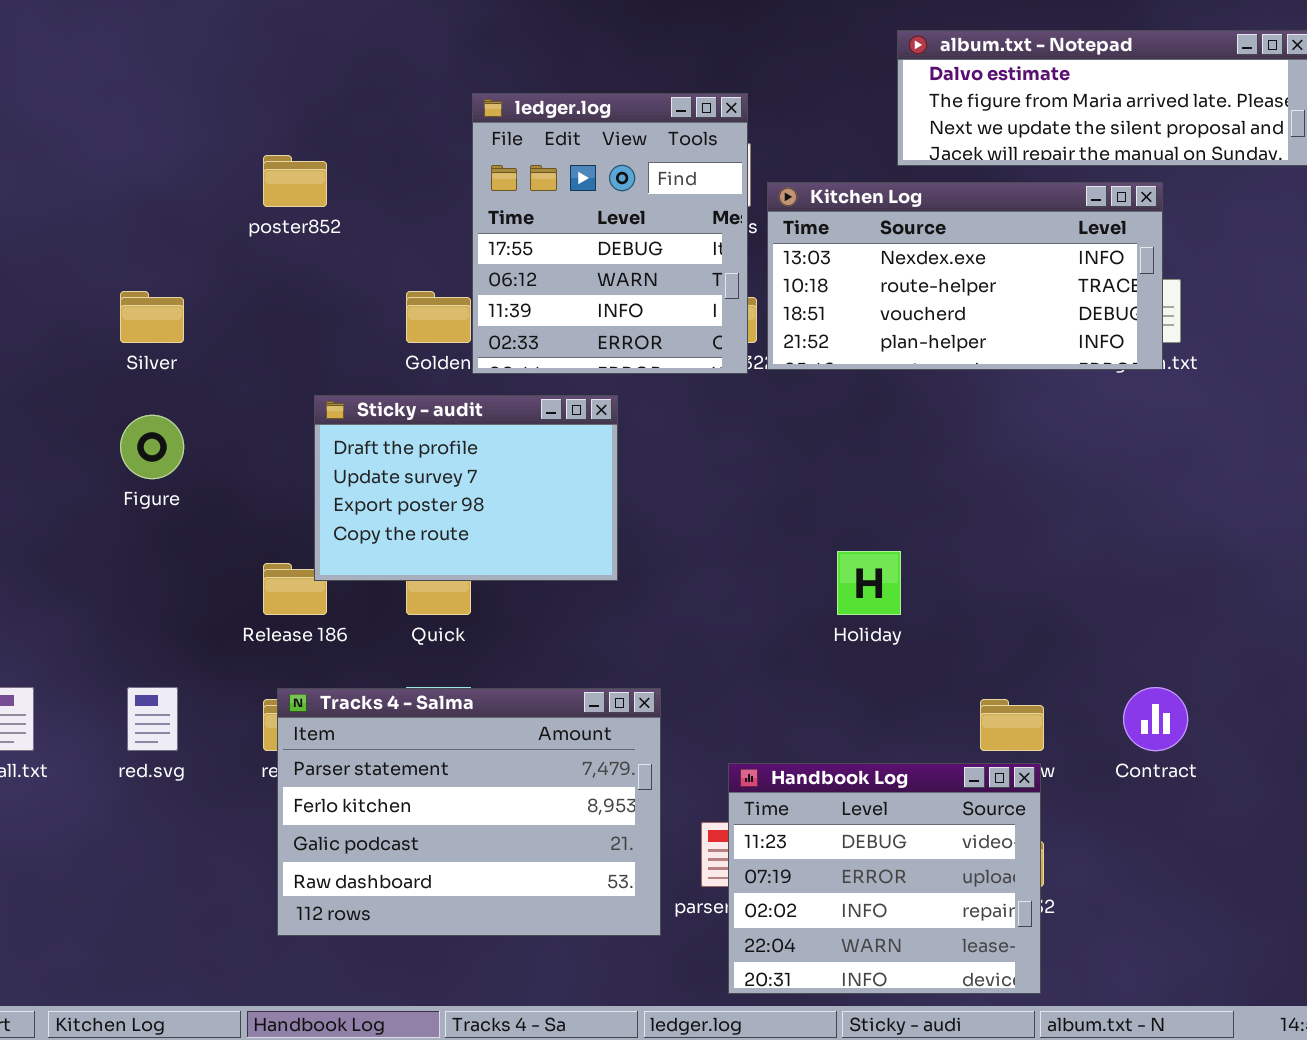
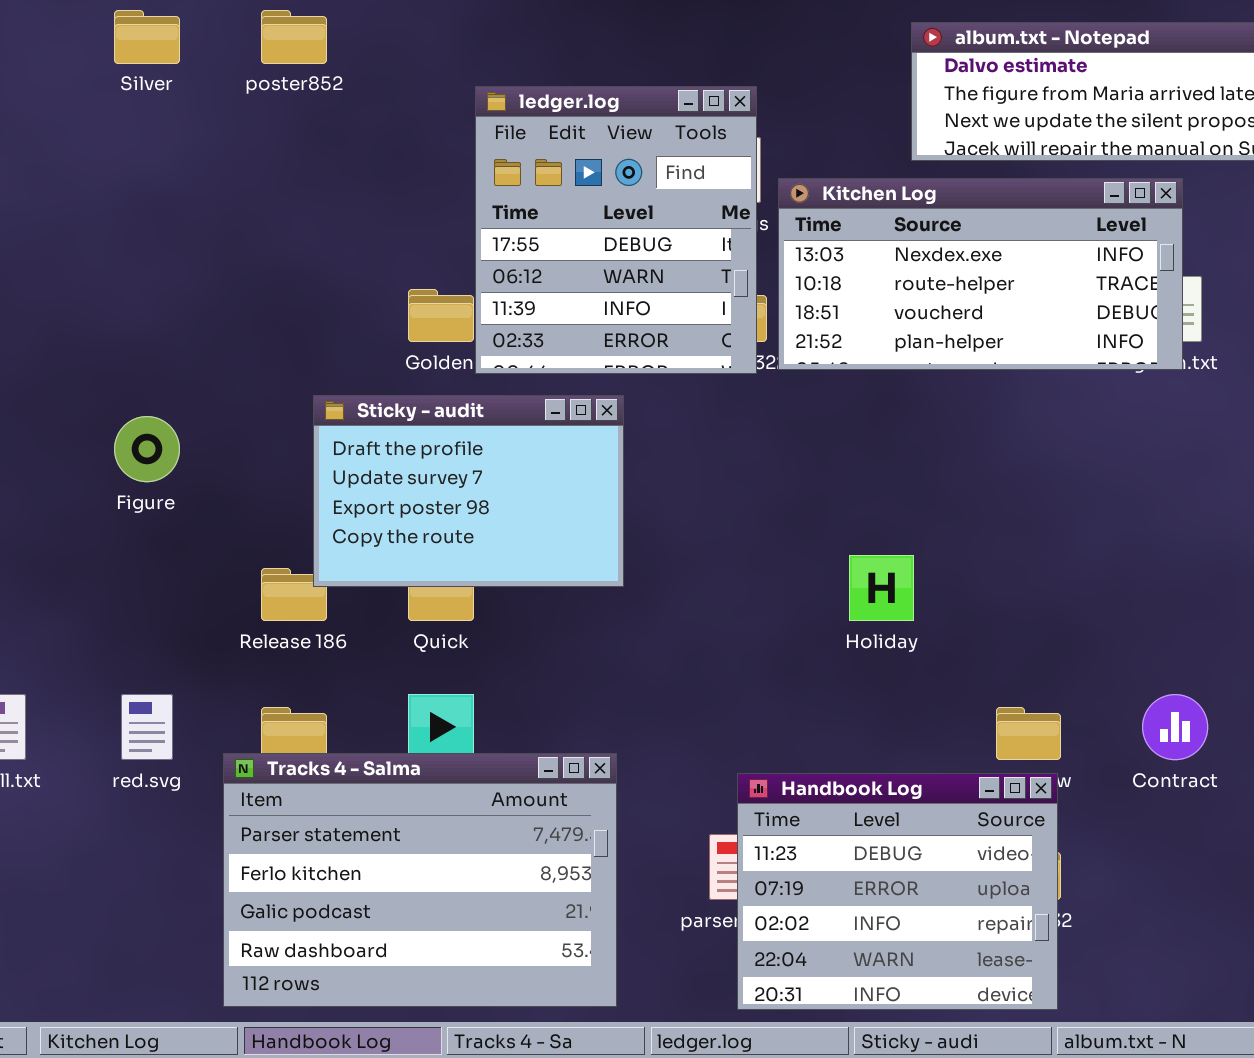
poster852: [263,155,327,207] -> [261,10,327,64], moved
Silver: [120,291,184,343] -> [114,10,180,64], moved
Tracks 4 - Salma: [277,688,661,936] -> [223,753,617,1007], moved

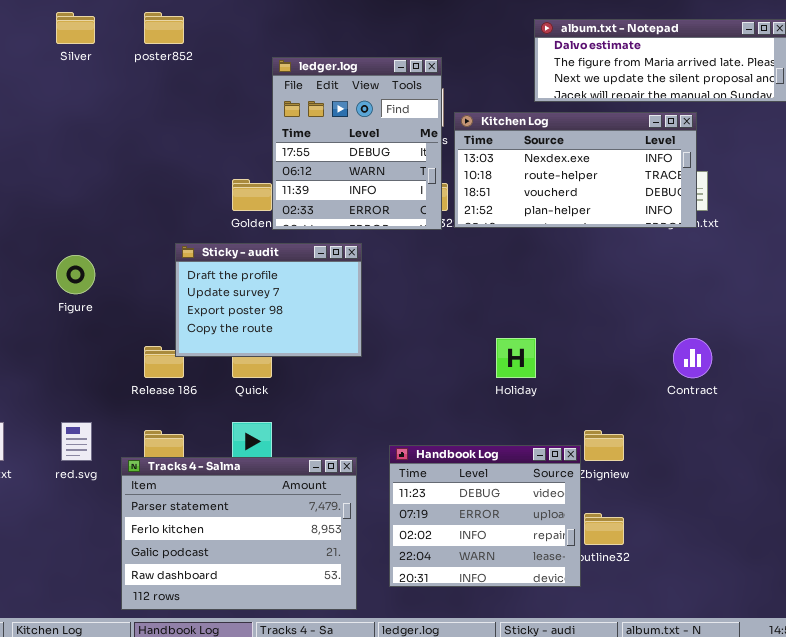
Contract: [1142,694,1208,760] -> [673,338,712,378], moved
Handbook Log: [737,773,1058,1010] -> [389,445,581,587], moved

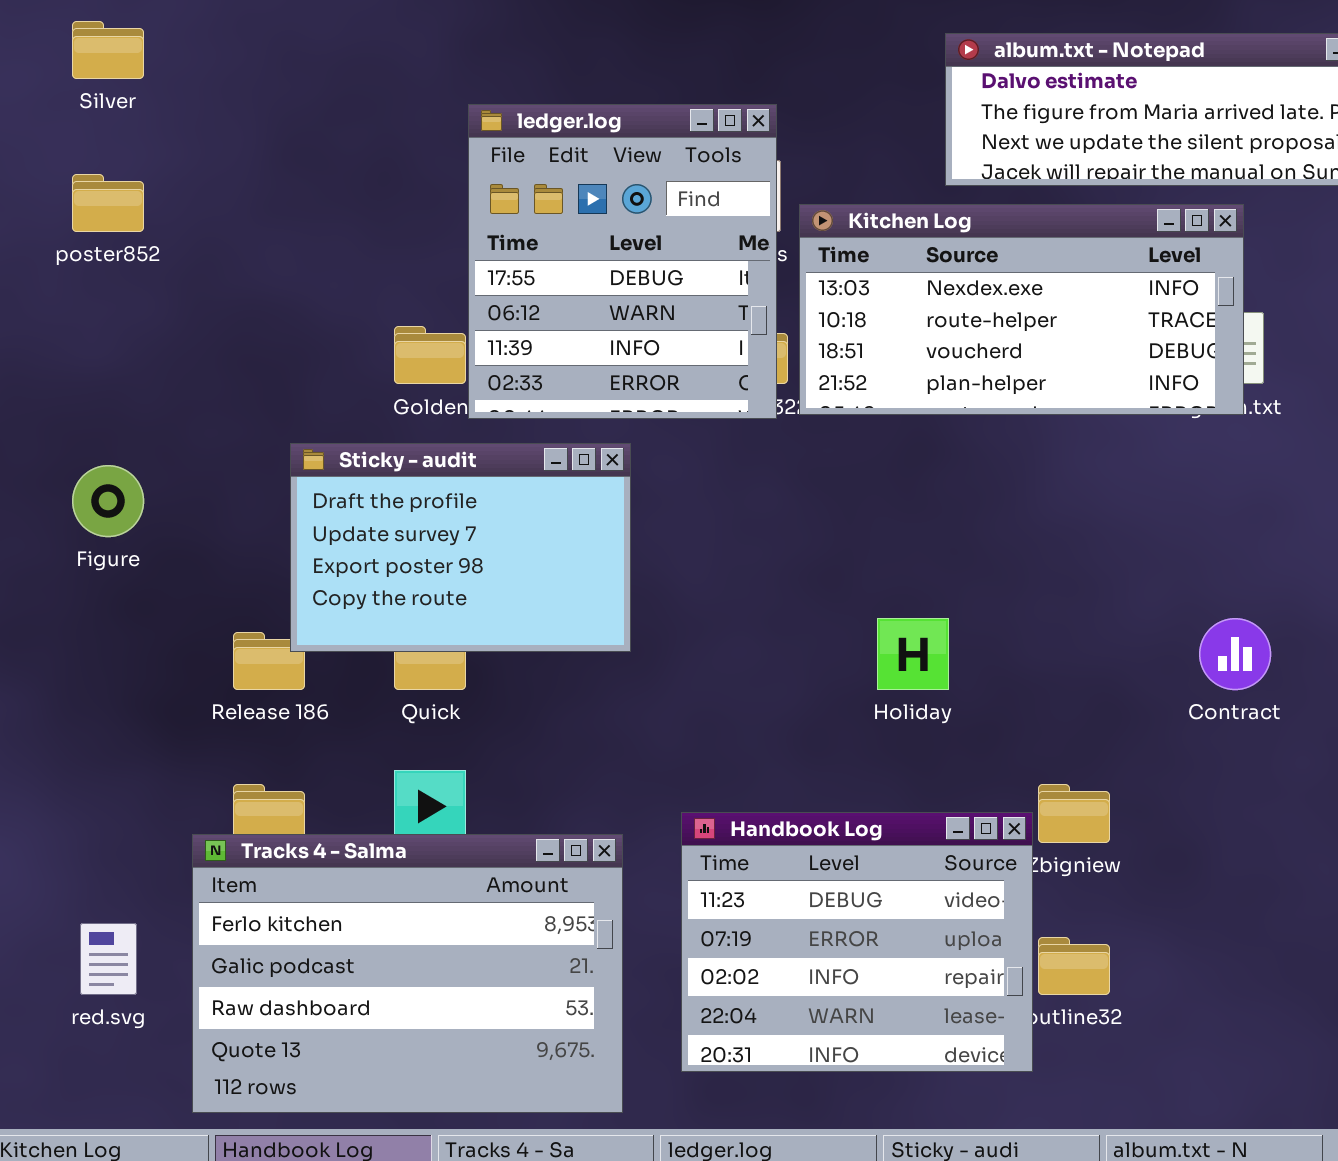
poster852: [144,12,184,44] -> [72,174,144,232], moved
red.svg: [61,422,92,461] -> [80,923,137,995], moved
Tracks 4 - Salma: [121,457,357,610] -> [192,834,623,1113], scrolled down 1 row

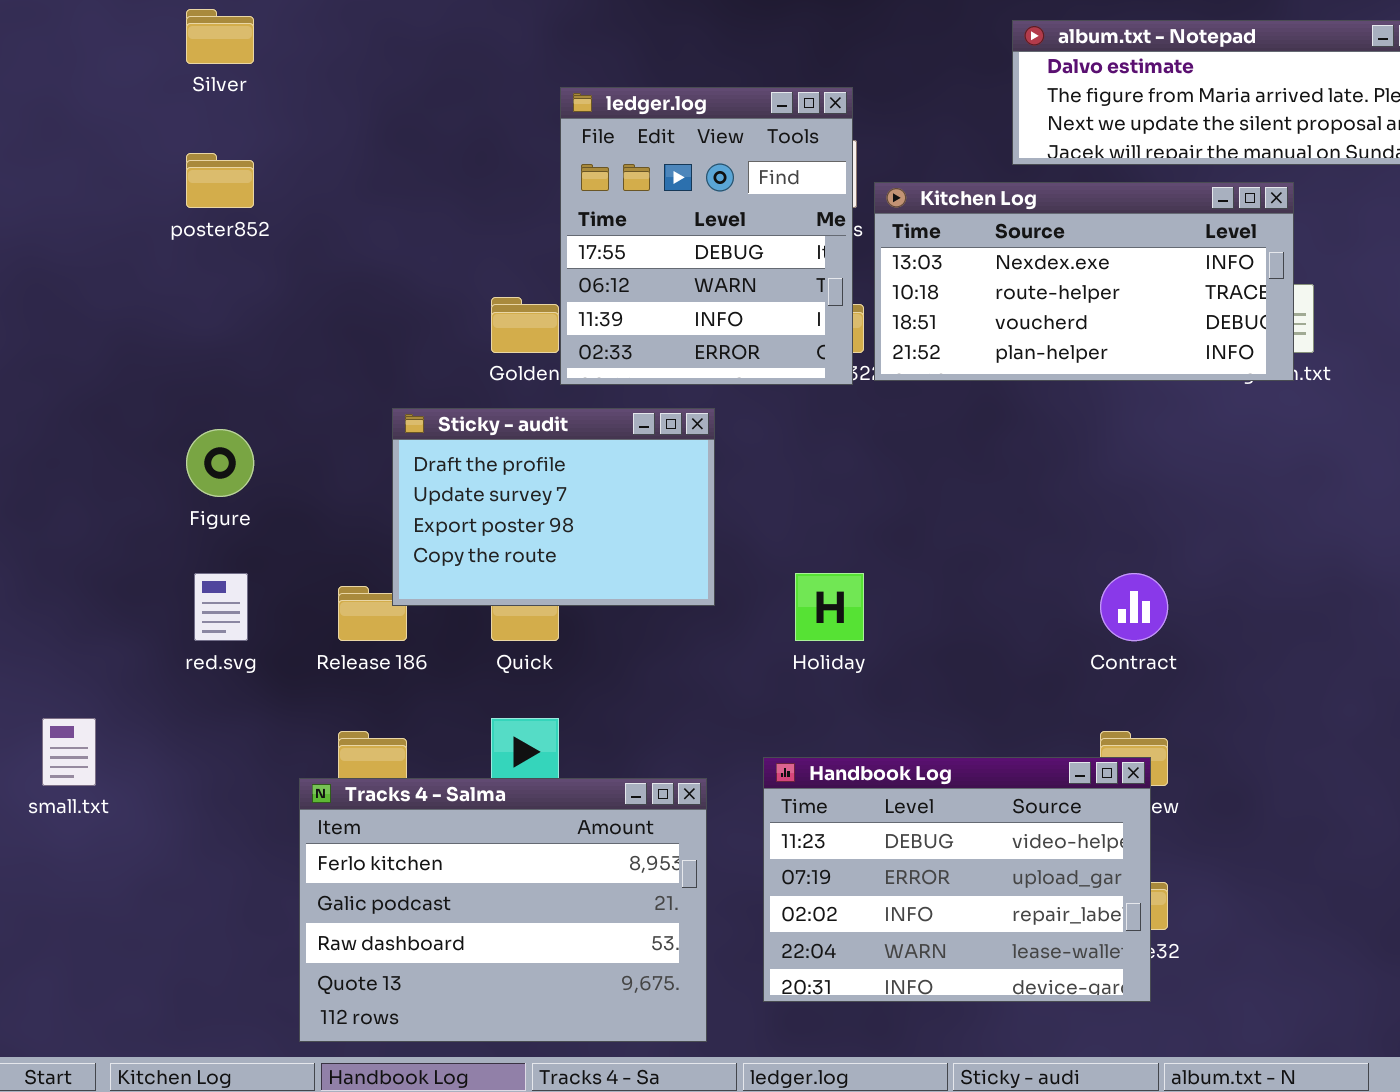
Holiday: [877,618,949,690] -> [795,573,864,641], moved
Contract: [1199,618,1271,690] -> [1100,573,1168,641], moved
Handbook Log: [681,812,1033,1072] -> [763,757,1151,1002], resized
red.svg: [80,923,137,995] -> [194,573,248,641], moved

